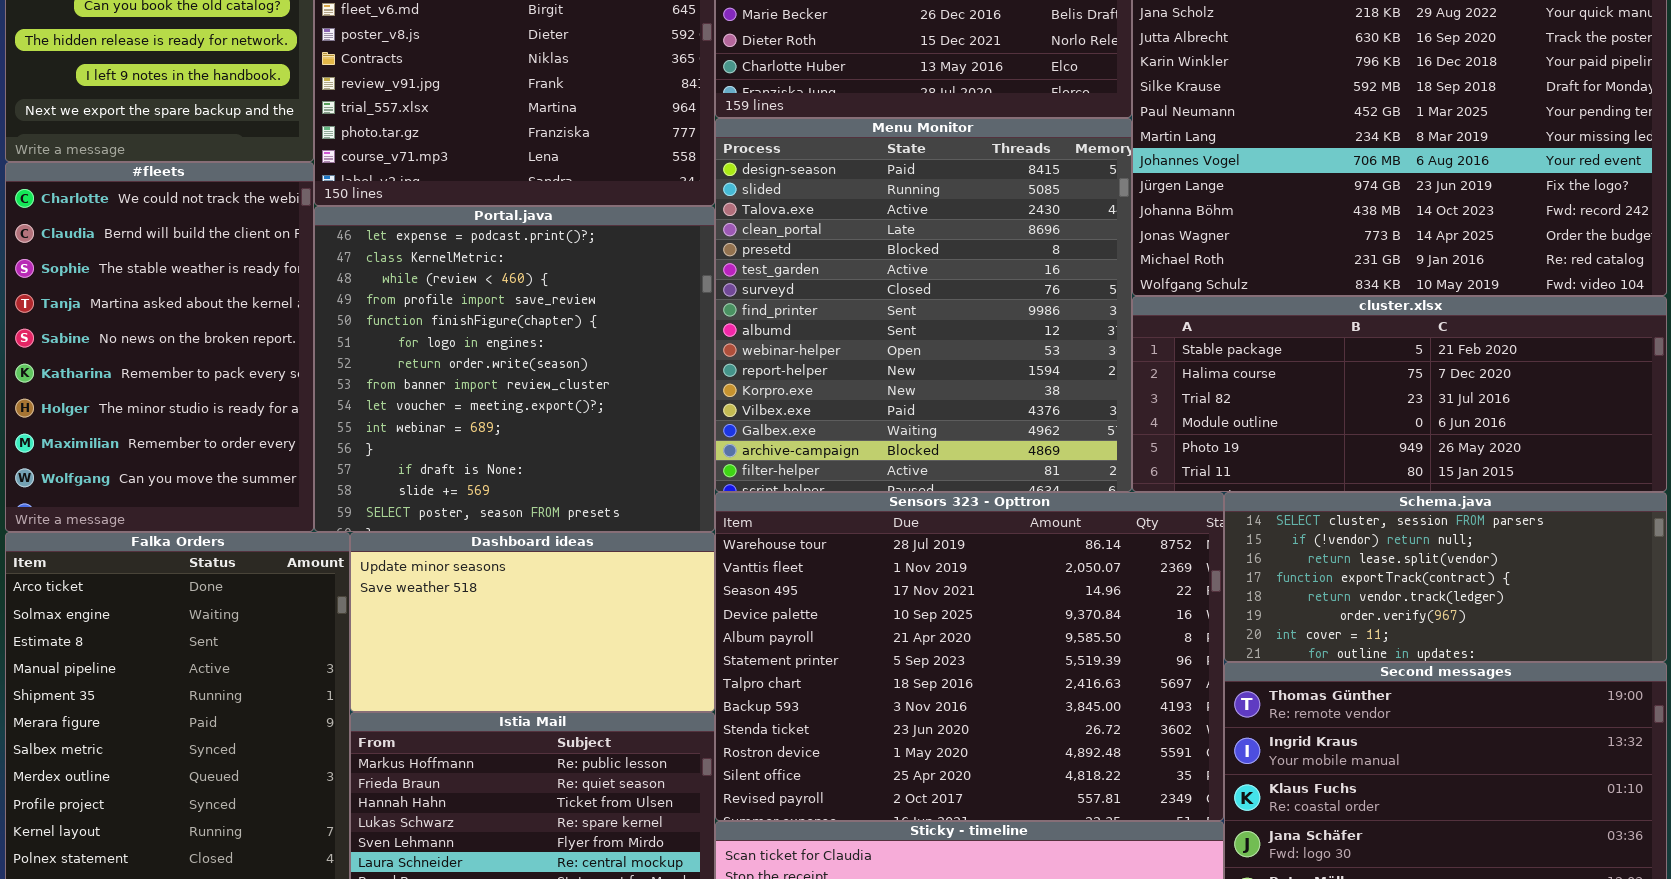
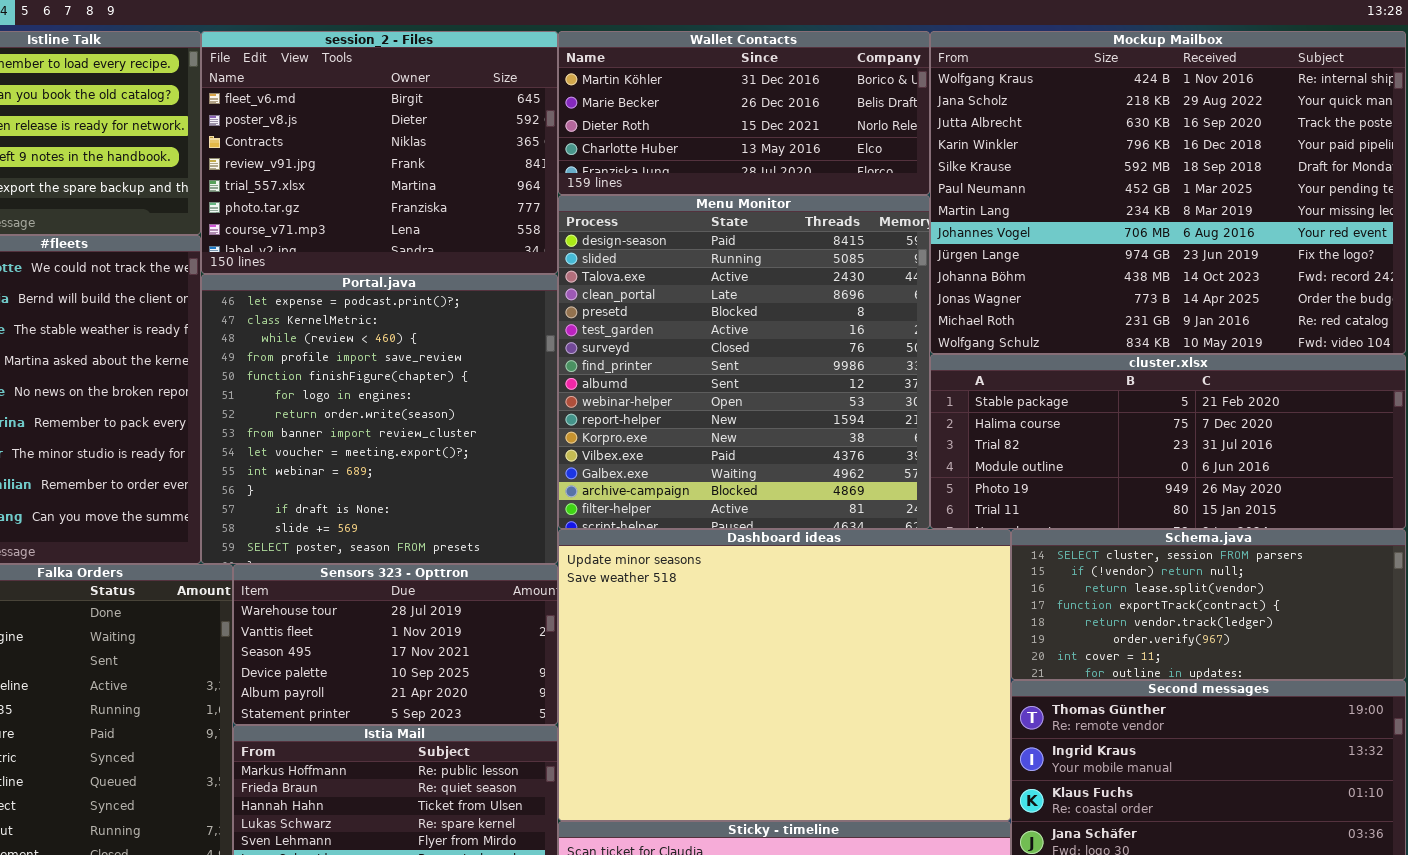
Sensors 323 - Opttron: [715,492,1224,821] -> [233,564,558,725], moved, resized
Dashboard ideas: [350,532,715,712] -> [558,529,1011,821], moved, resized

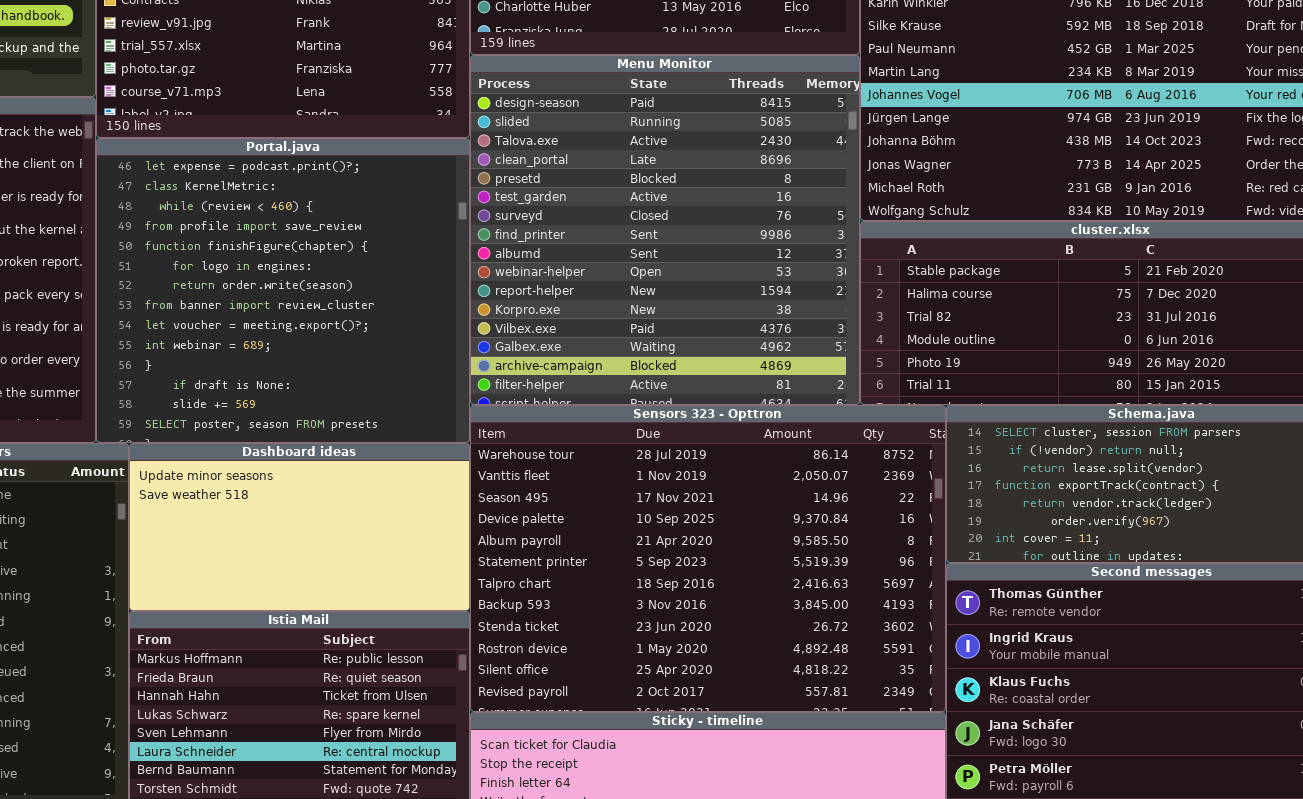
Dashboard ideas: [558,529,1011,821] -> [129,443,470,611], moved, resized
Sensors 323 - Opttron: [233,564,558,725] -> [470,405,946,712], moved, resized

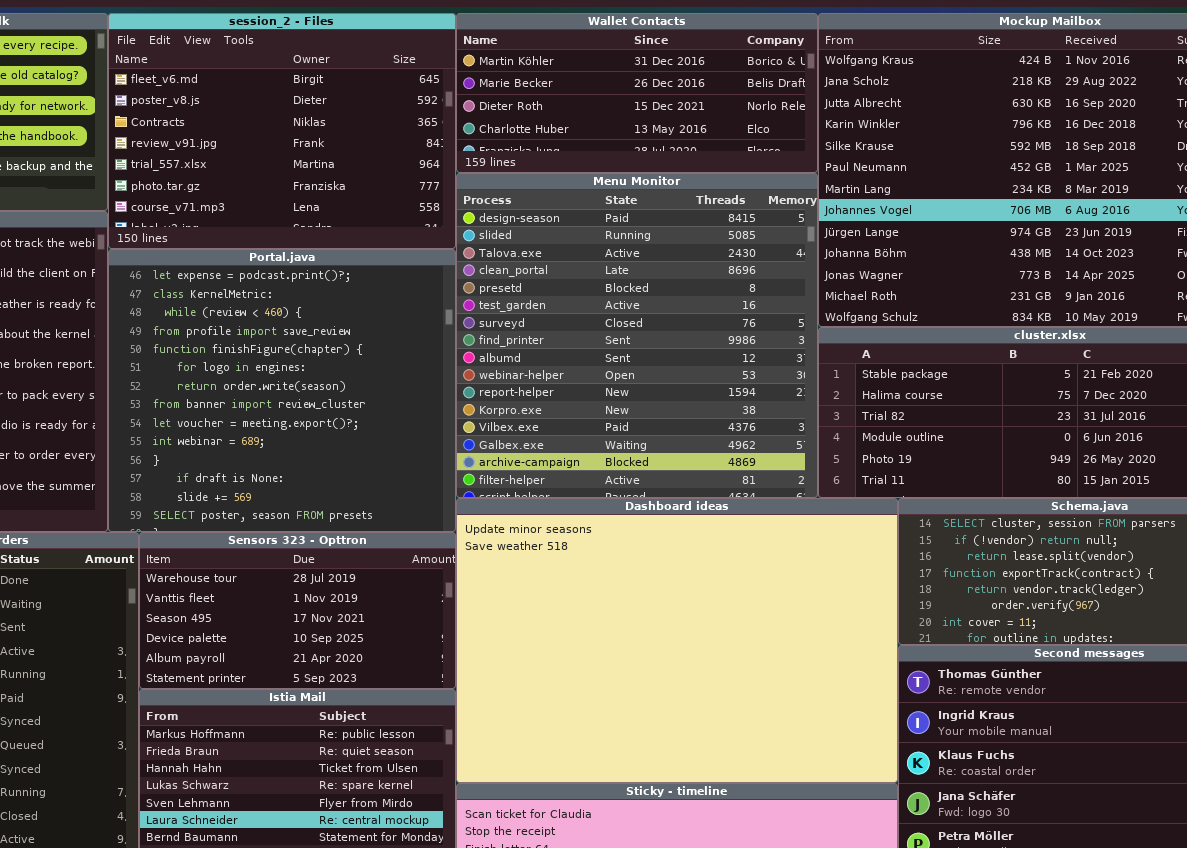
Sensors 323 - Opttron: [470,405,946,712] -> [139,532,456,689], moved, resized
Dashboard ideas: [129,443,470,611] -> [456,498,898,783], moved, resized

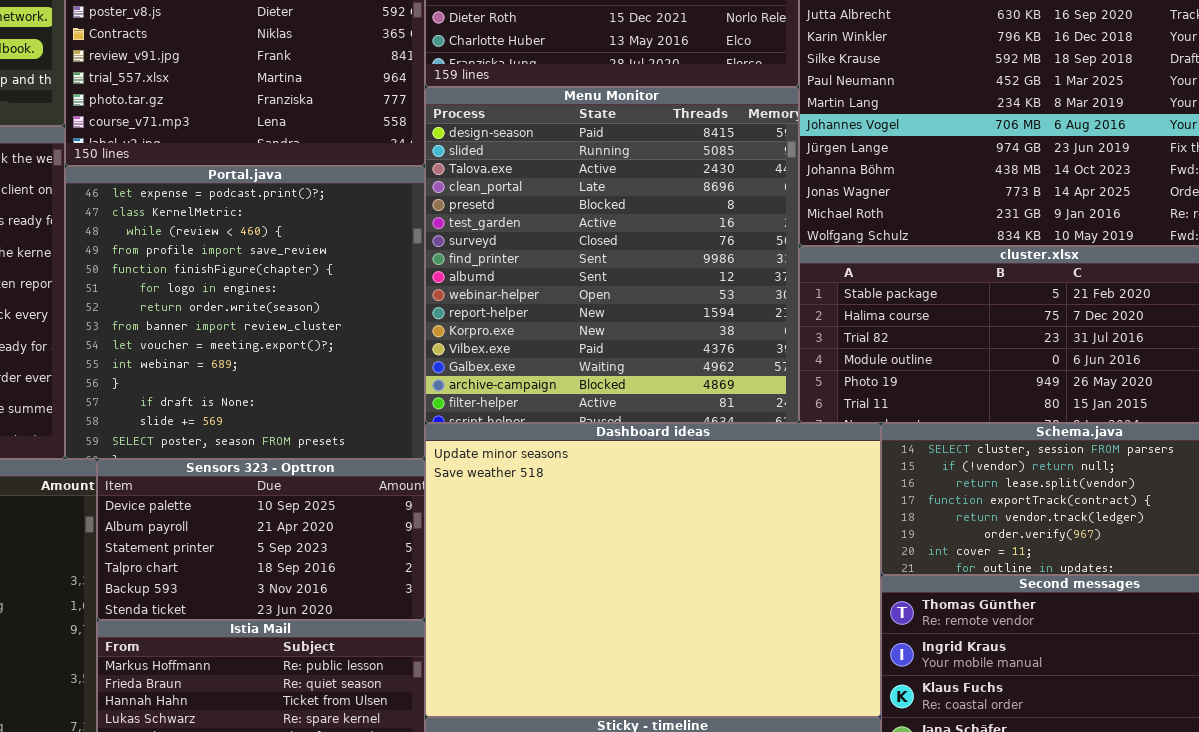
Sensors 323 - Opttron: [139,532,456,689] -> [97,459,425,620], scrolled down 3 rows

